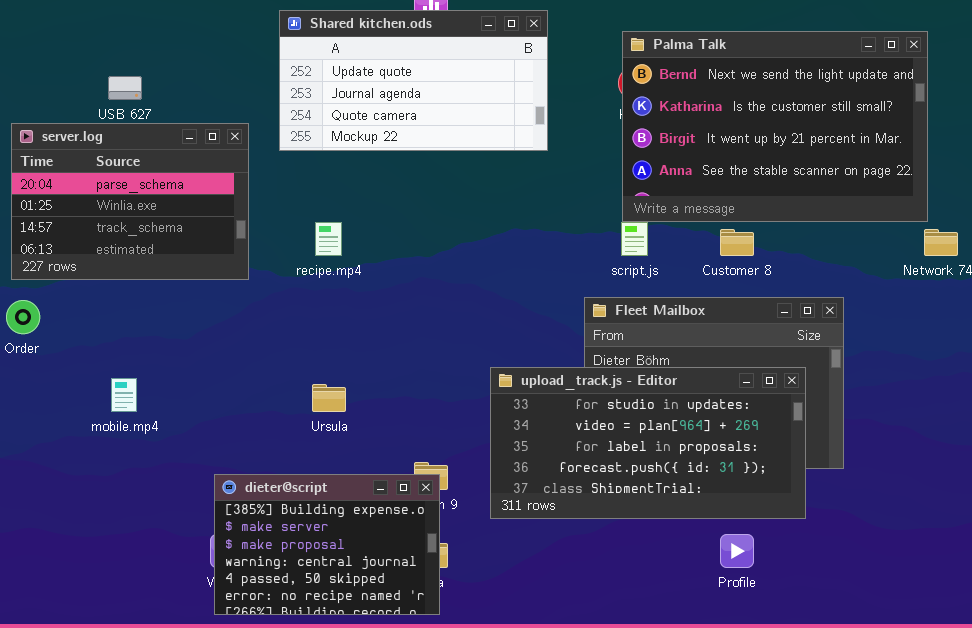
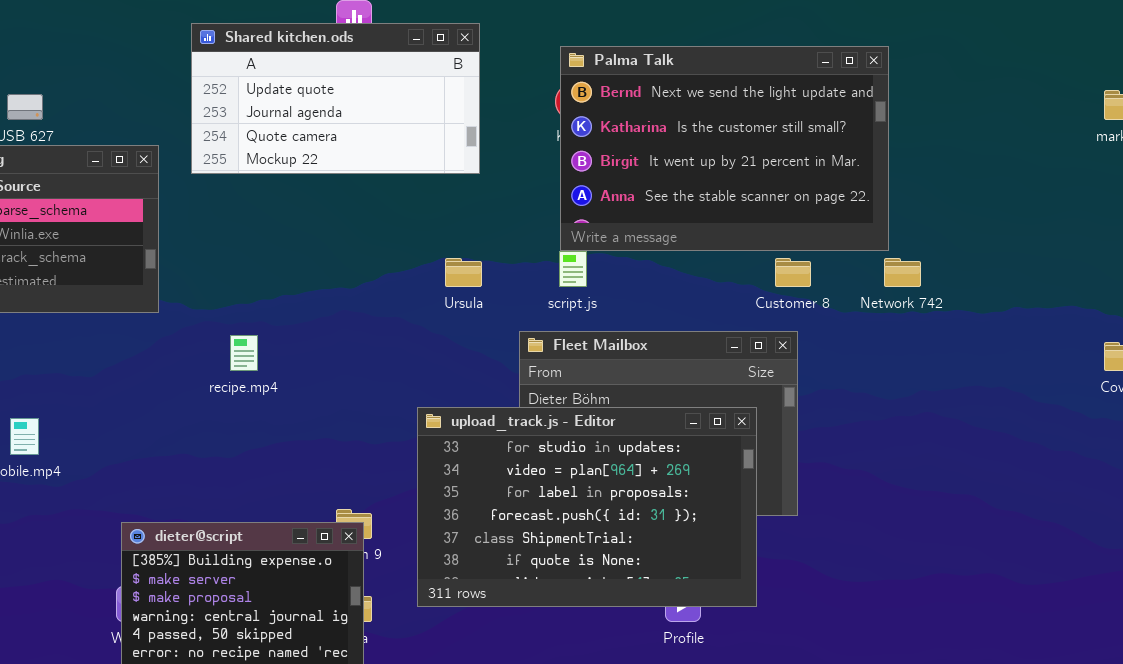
recipe.mp4: [315,222,342,256] -> [230,335,258,371], moved
Customer 8: [720,229,754,256] -> [775,258,811,287], moved
upload_track.js - Editor: [490,367,806,519] -> [417,407,757,607], resized
Ursula: [312,384,346,412] -> [445,258,482,287], moved

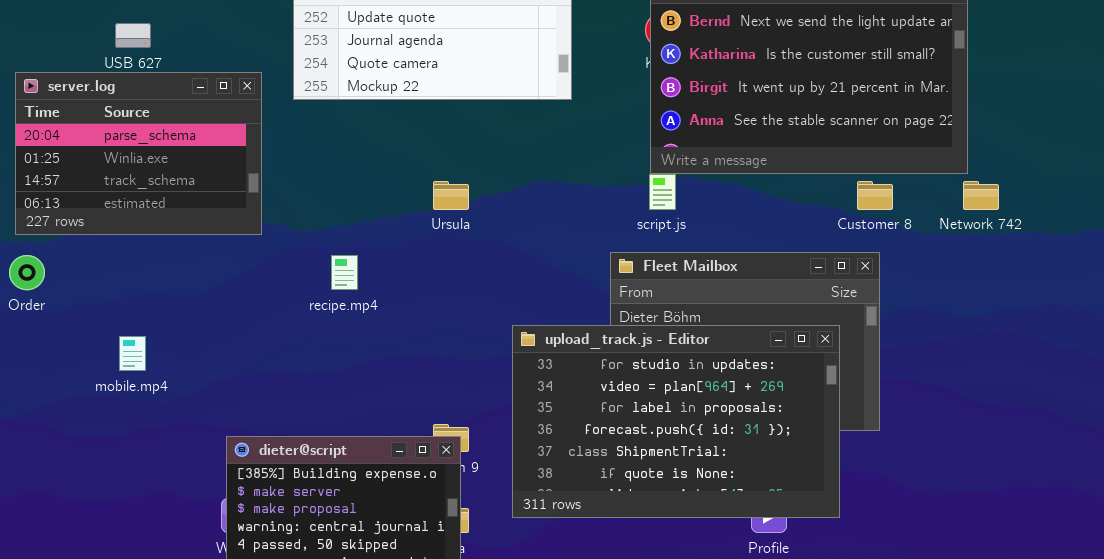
Ursula: [445,258,482,287] -> [433,181,469,210], moved

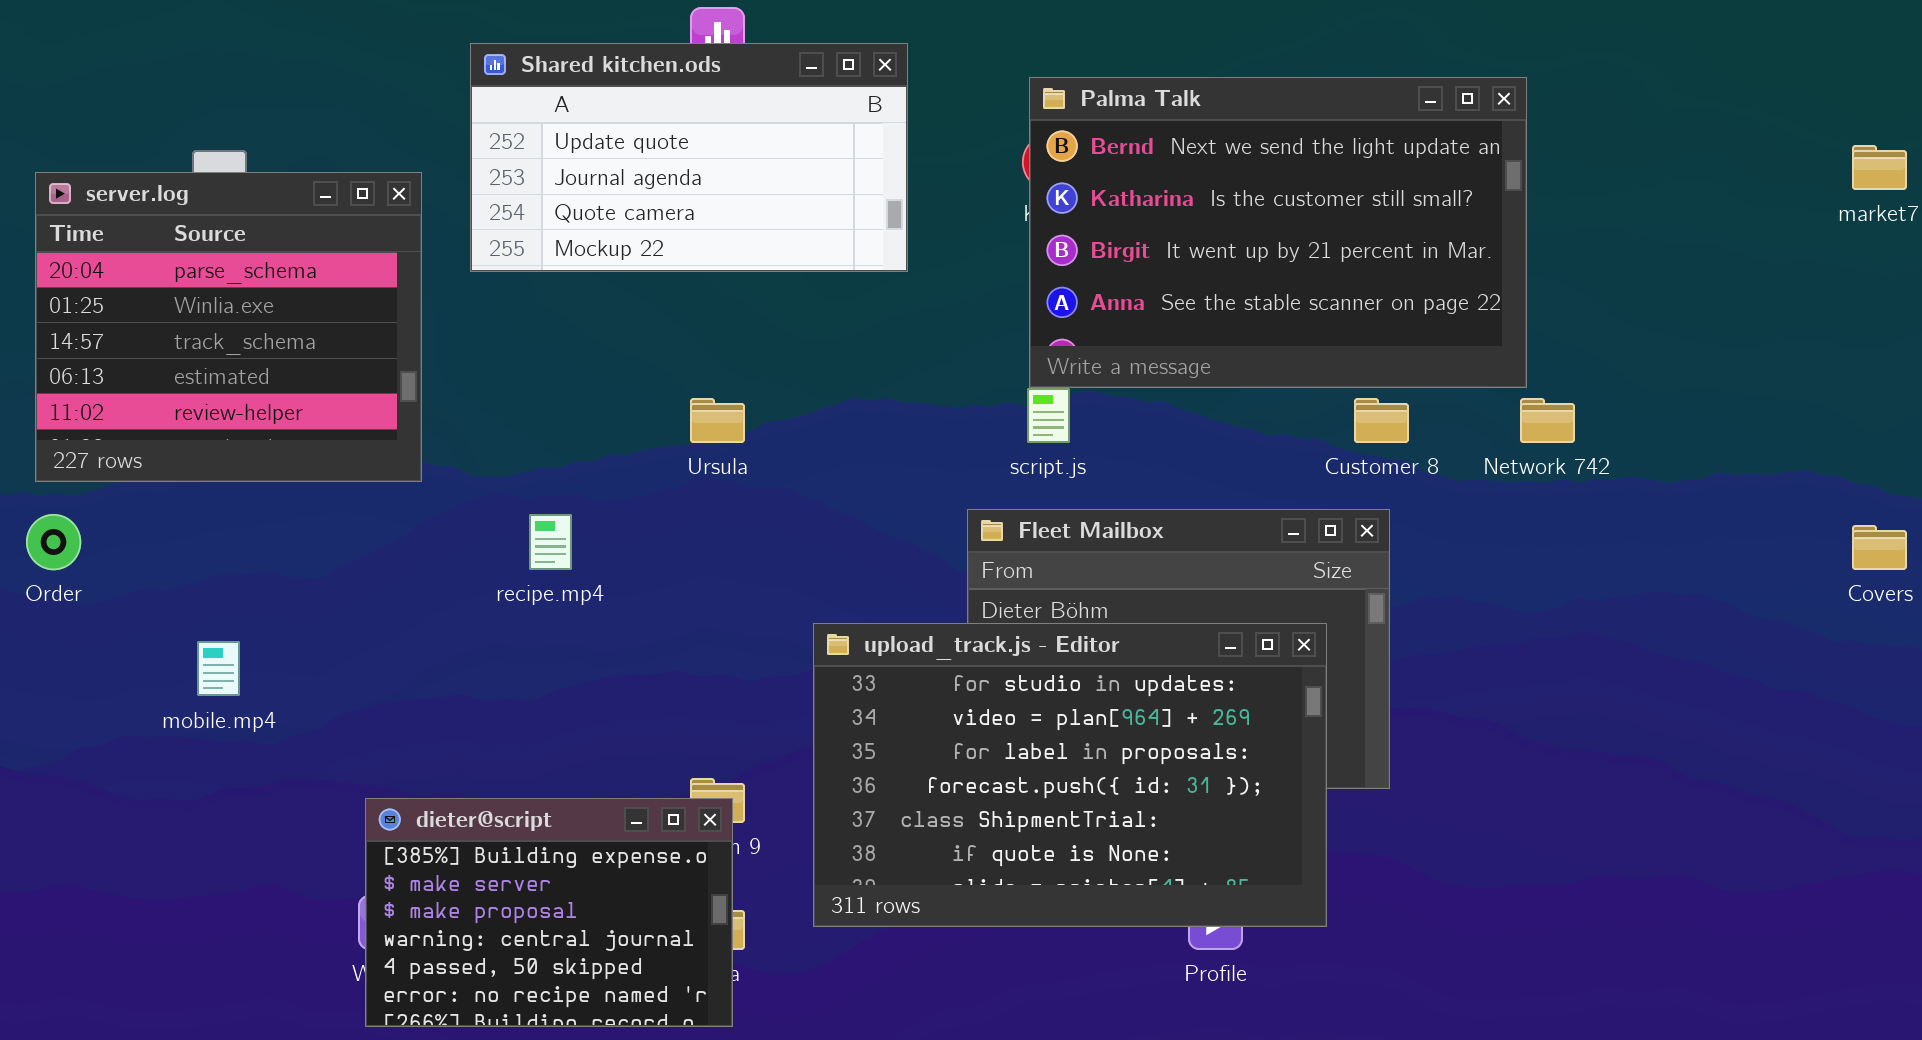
server.log: [15,72,262,235] -> [35,172,422,482], resized

